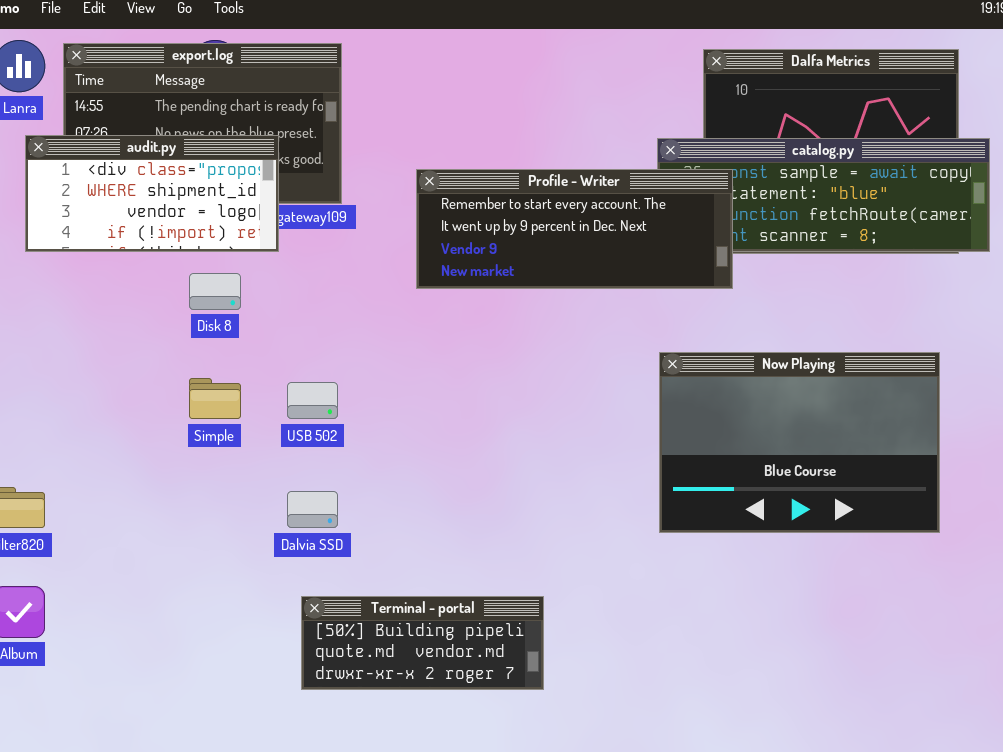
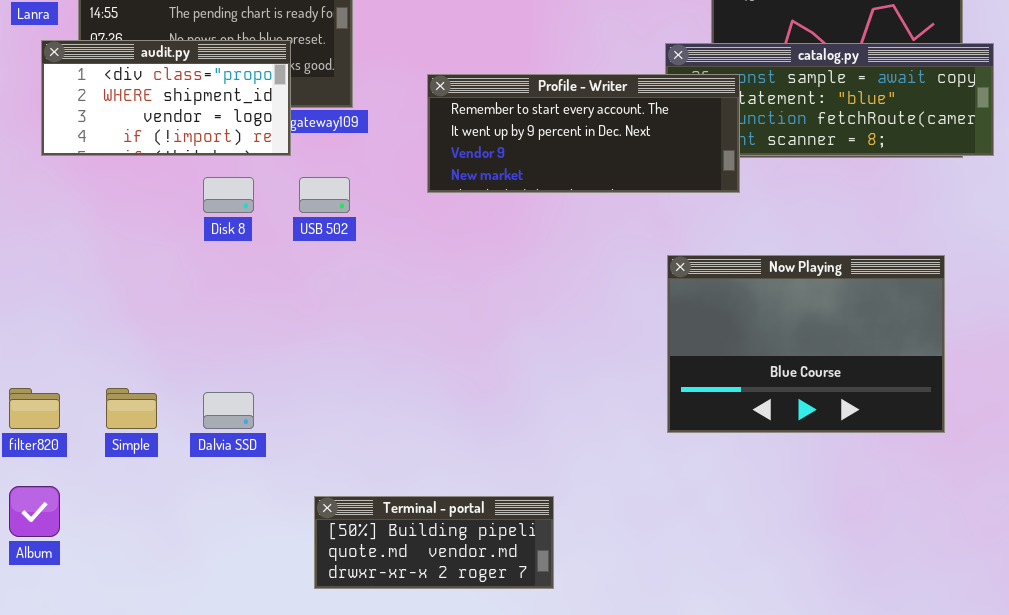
Simple: [189,378,241,419] -> [106,388,157,429], moved
USB 502: [287,382,338,419] -> [299,177,350,213], moved
Dalvia SSD: [287,491,338,528] -> [203,392,254,429], moved

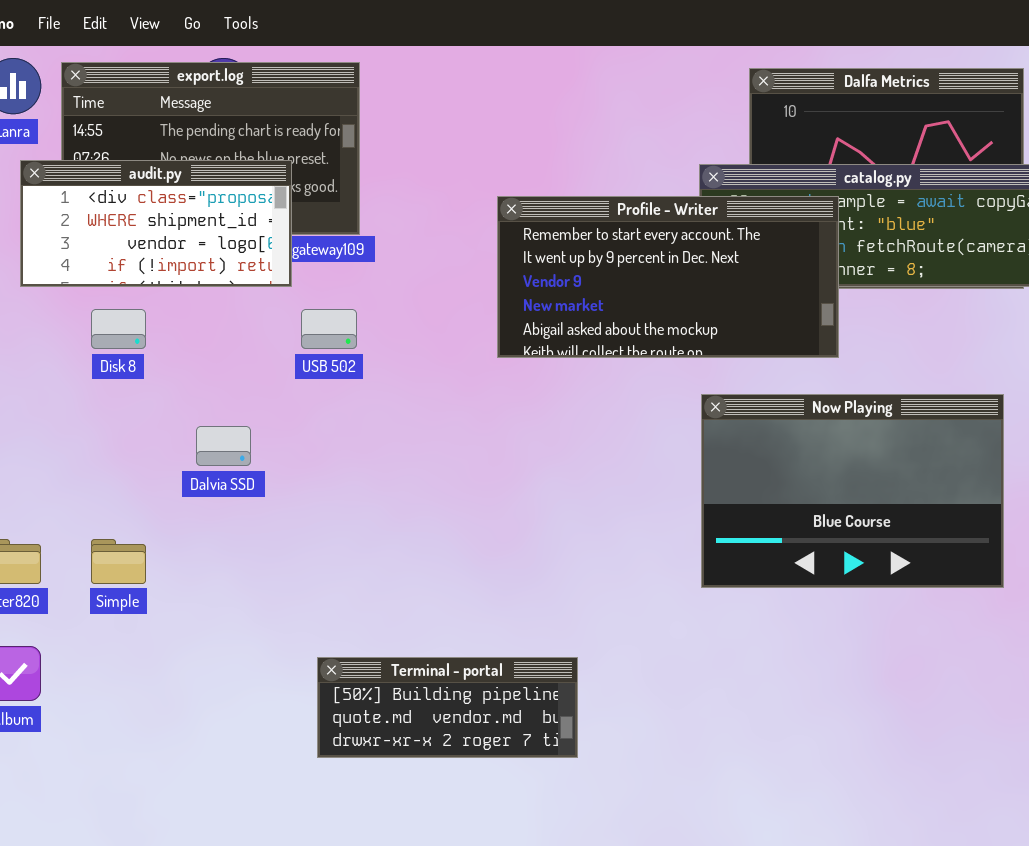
Profile - Writer: [427,74,740,193] -> [497,196,839,358], moved, resized
Disk 8: [203,177,254,213] -> [91,309,146,349], moved
Dalvia SSD: [203,392,254,429] -> [196,426,251,466], moved

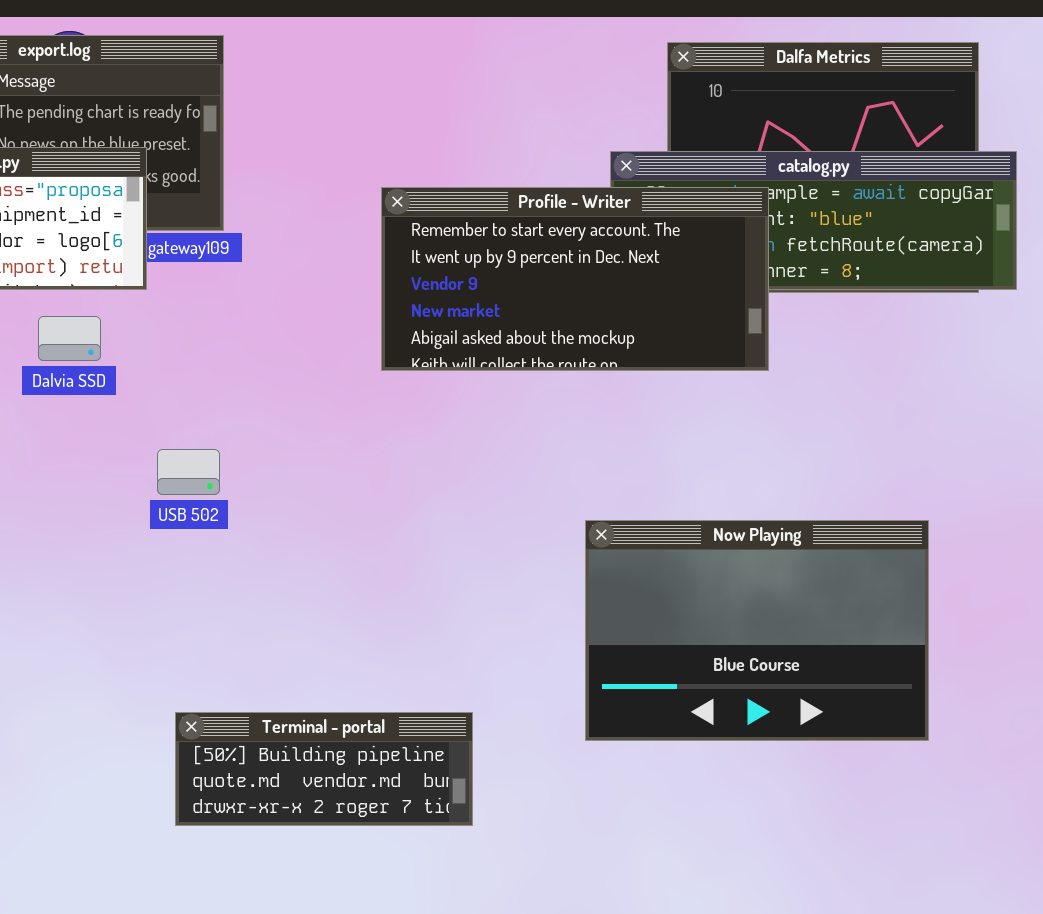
USB 502: [301,309,357,349] -> [157,449,220,495], moved
Now Playing: [701,394,1004,588] -> [585,520,929,741], moved
Dalvia SSD: [196,426,251,466] -> [38,316,101,361], moved

